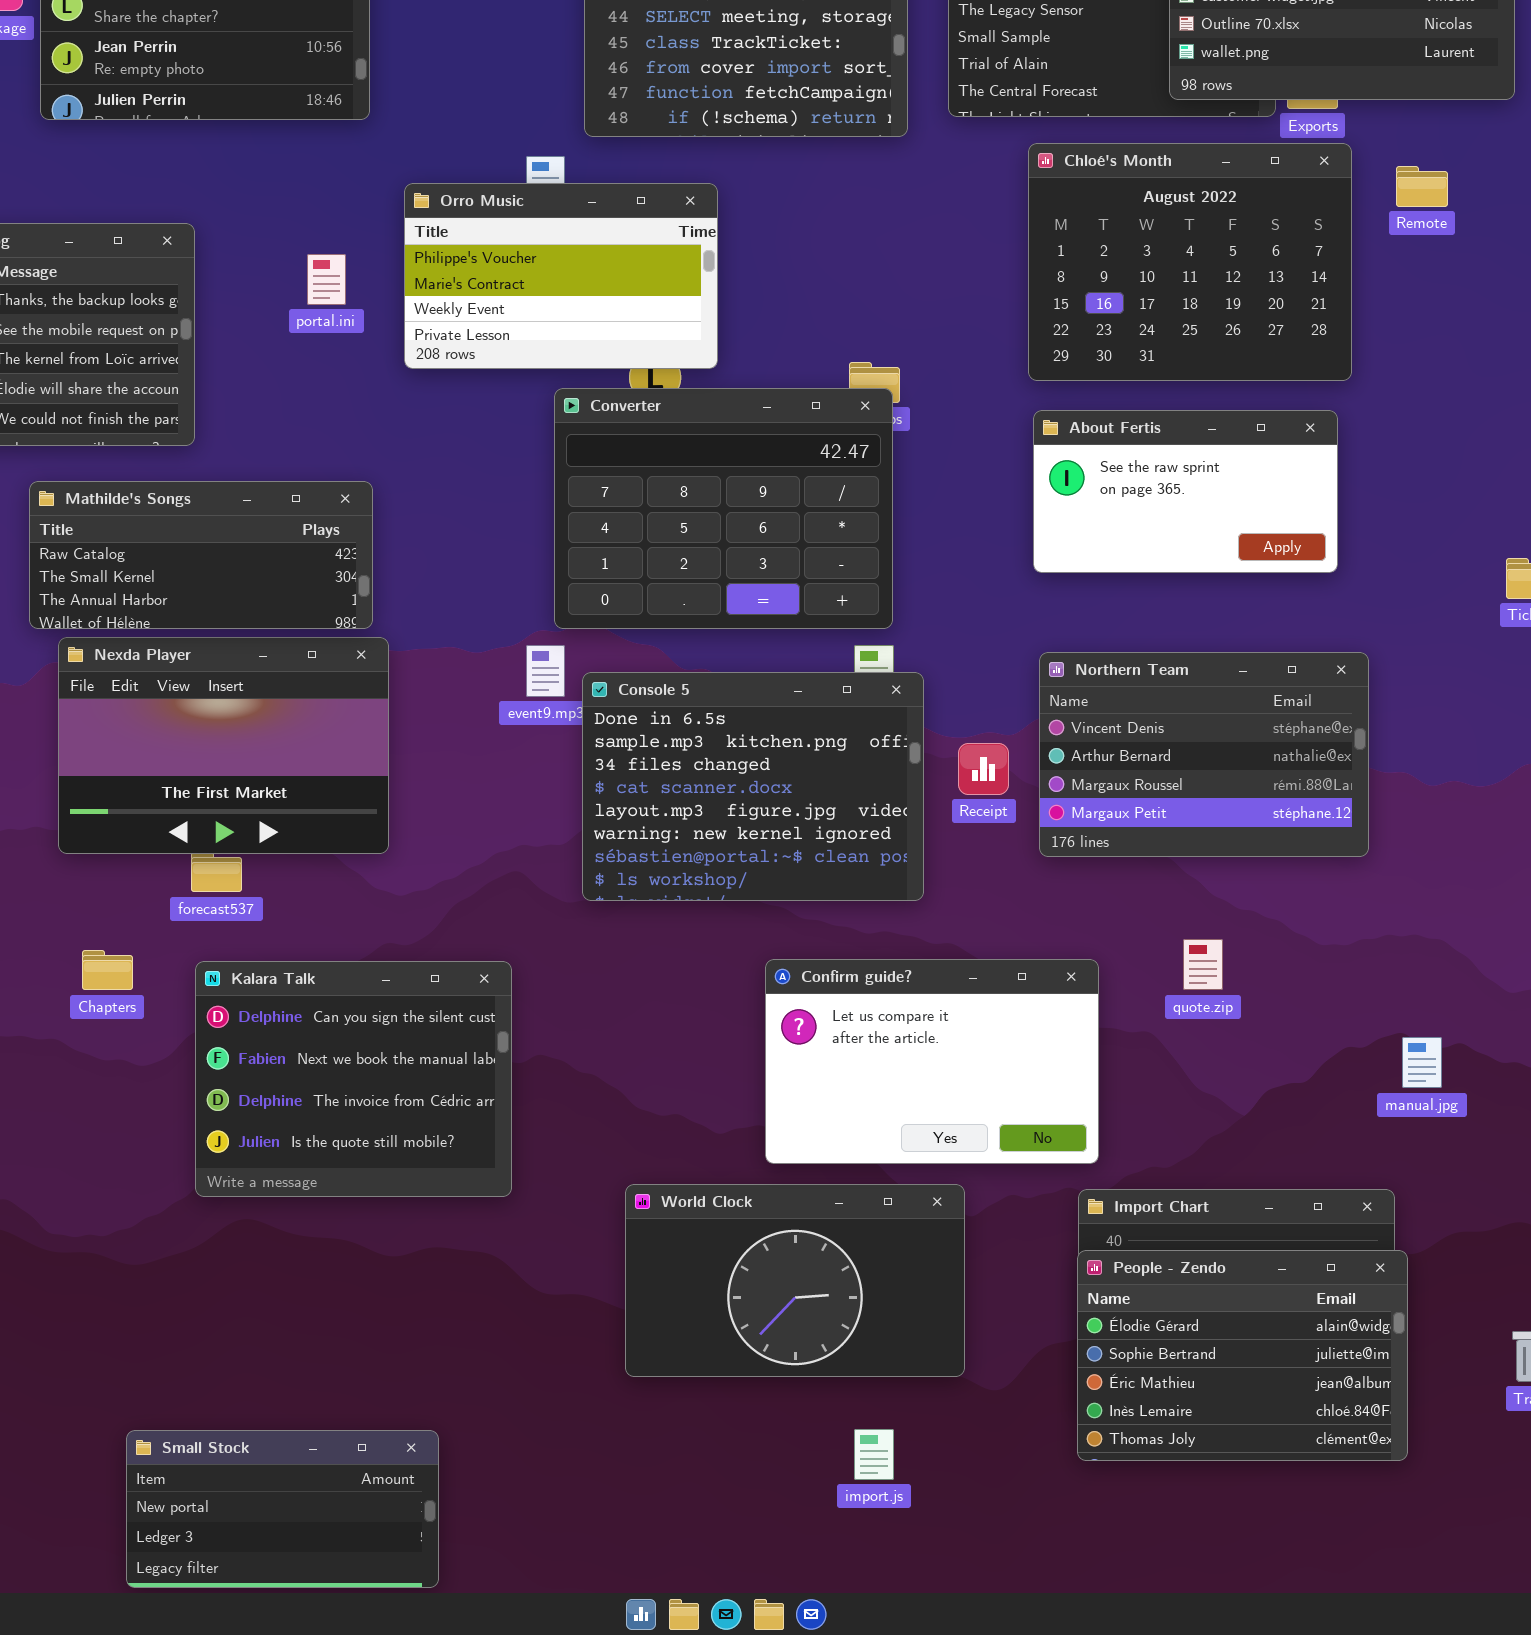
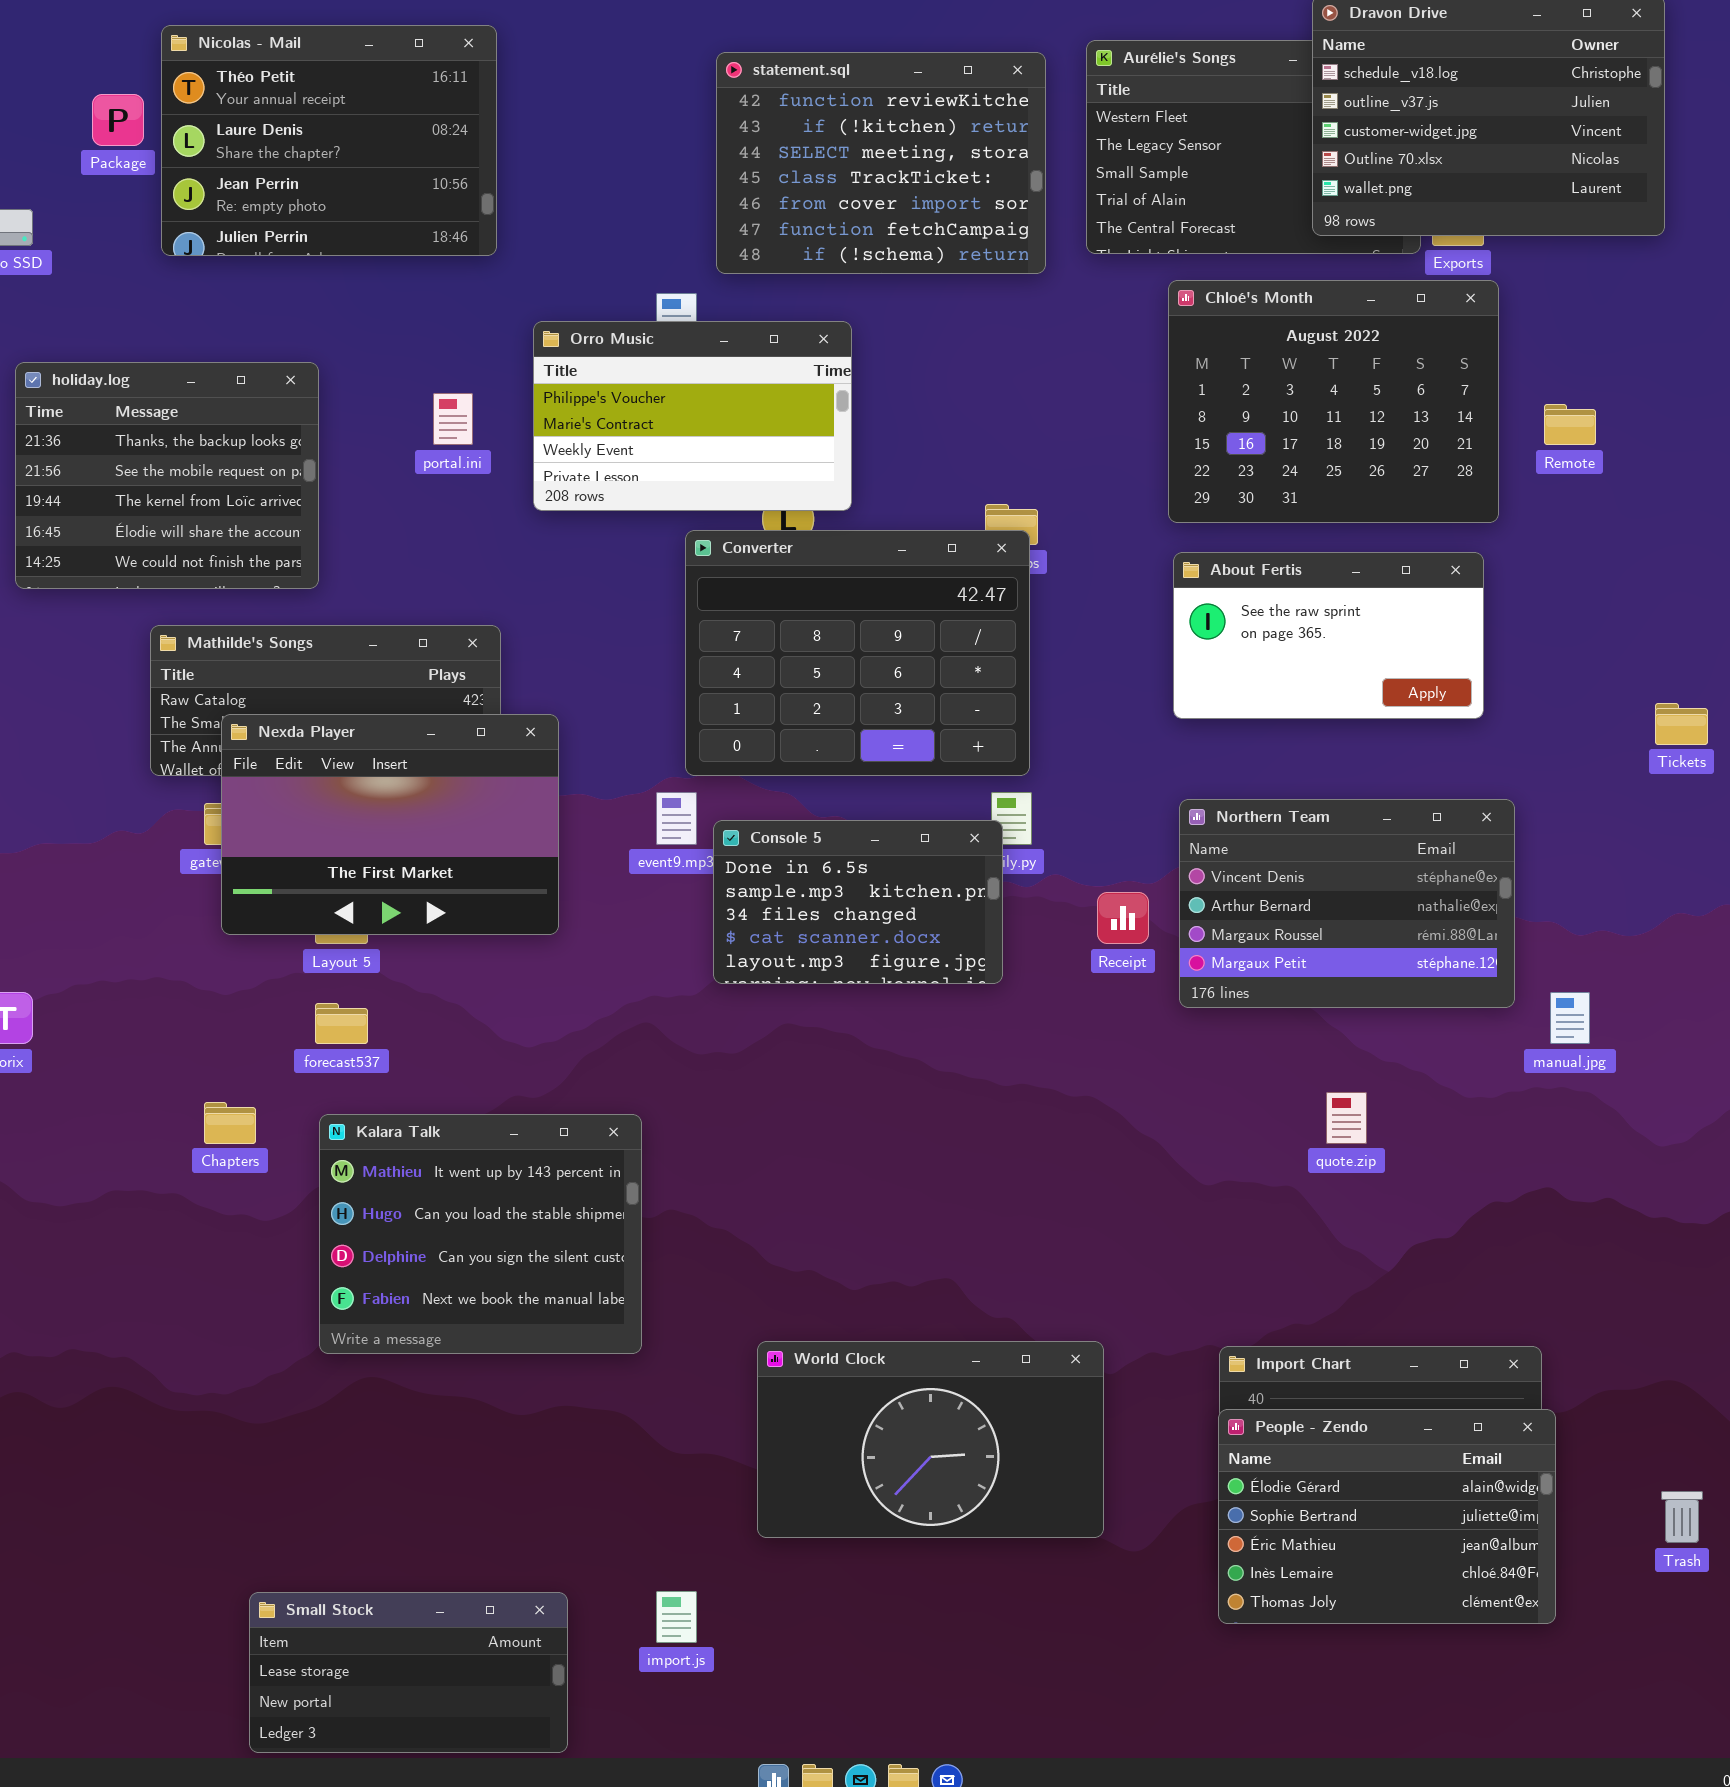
Remote: [1396,166,1448,207] -> [1544,404,1596,445], moved
Nexda Player: [58,637,389,854] -> [221,714,559,935], moved
Console 5: [582,672,924,901] -> [713,820,1003,984], resized
Confirm guide?: [765,959,1099,1164] -> none, closed
Kalara Talk: [195,961,512,1197] -> [319,1114,642,1354], scrolled up 2 rows
manual.jpg: [1402,1037,1442,1088] -> [1550,992,1590,1044], moved
import.js: [854,1429,894,1480] -> [656,1591,697,1643], moved
Small Stock: [126,1430,439,1588] -> [249,1592,568,1753], scrolled up 1 row

